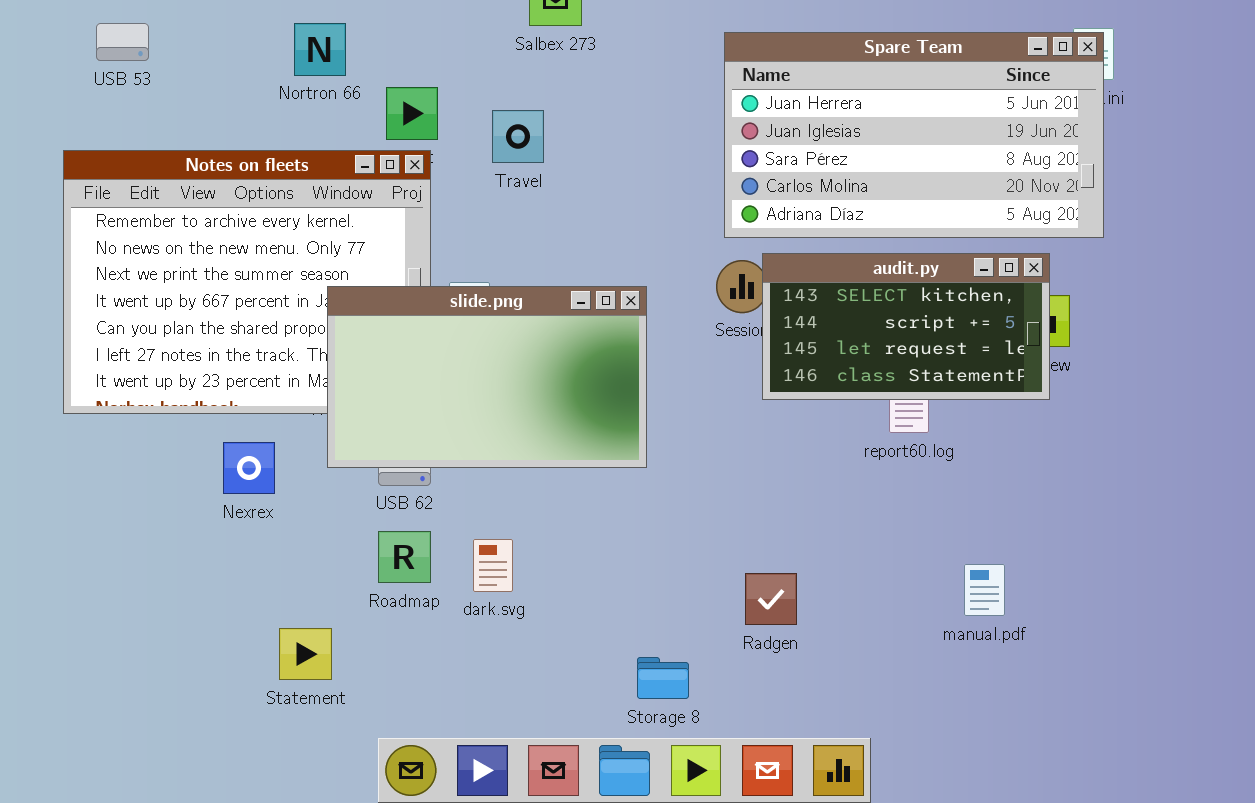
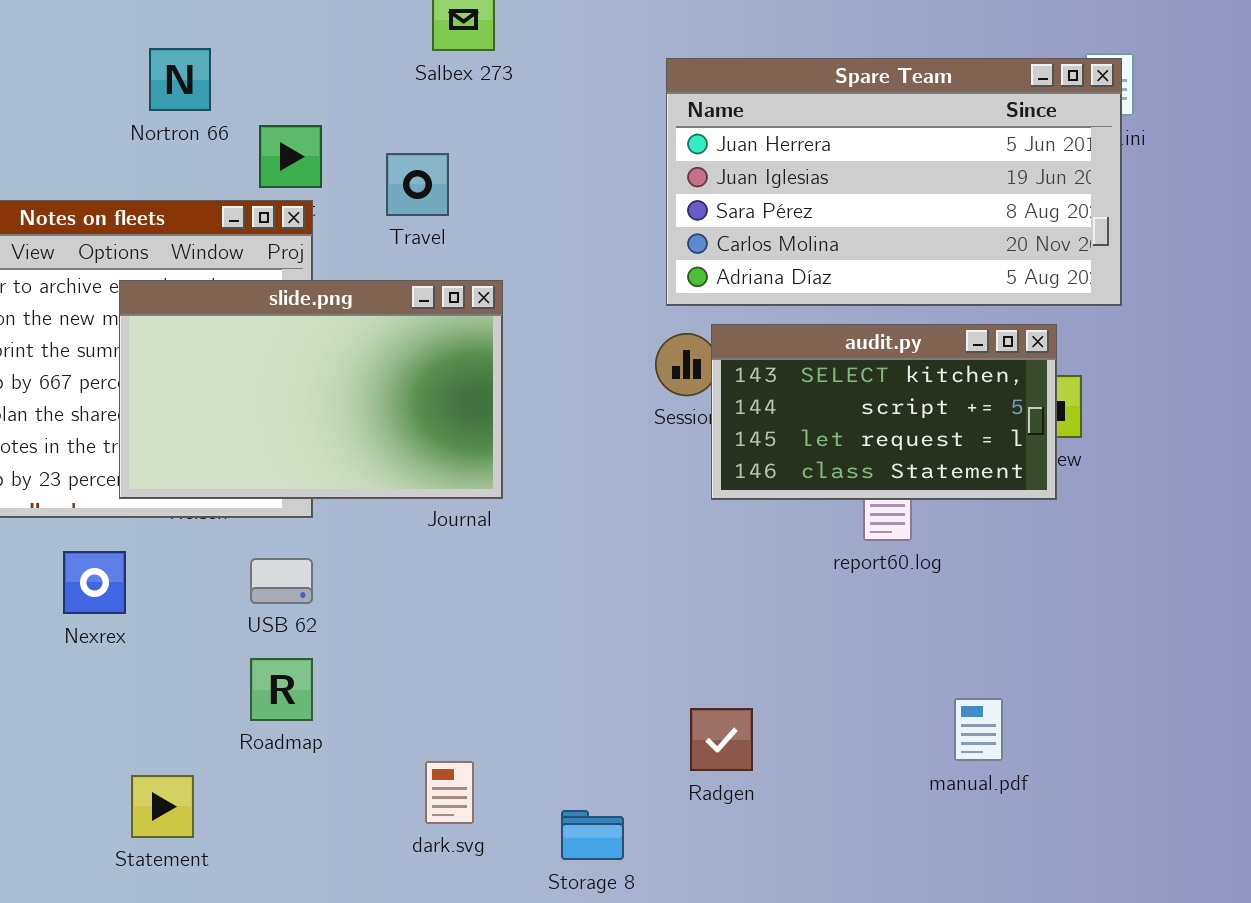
slide.png: [327,286,647,468] -> [119,280,503,499], moved
dark.svg: [473,539,513,592] -> [425,761,474,824], moved

